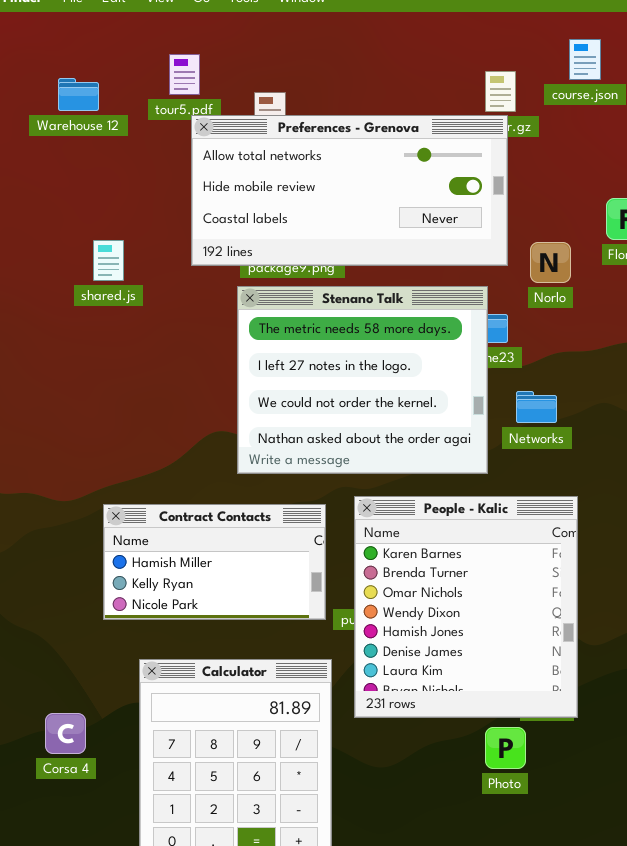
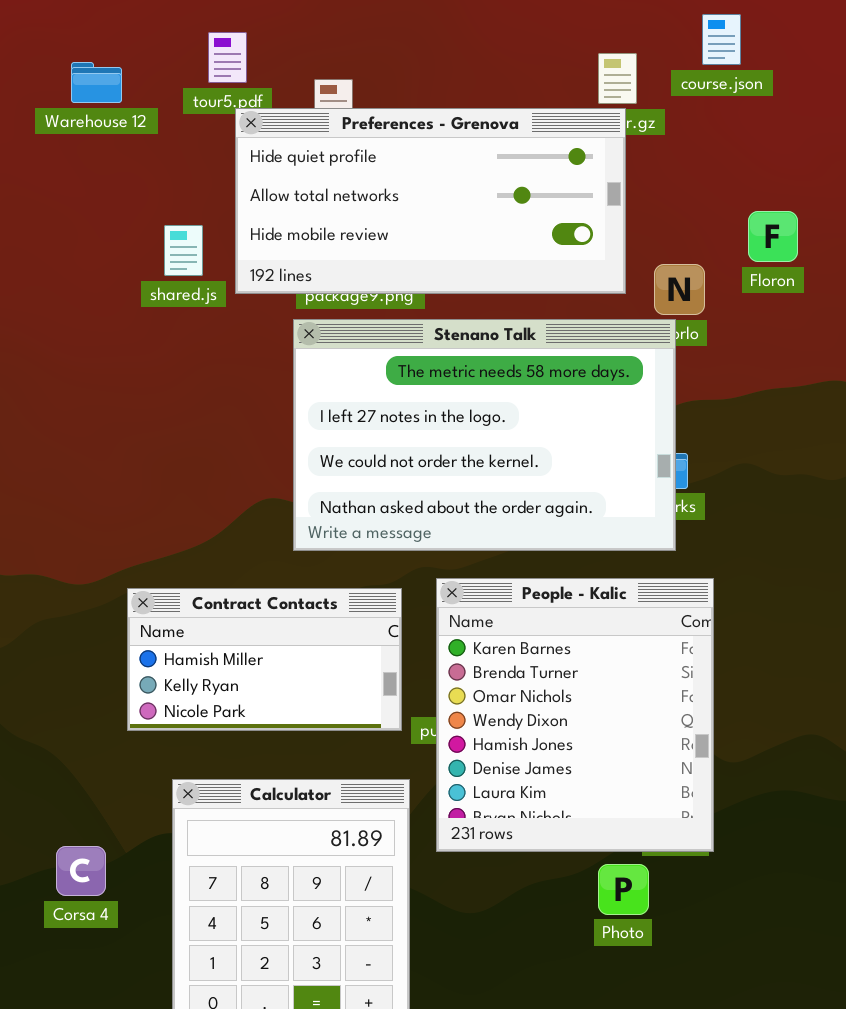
Preferences - Grenova: [191,115,508,266] -> [235,108,626,294], scrolled up 1 row
shared.js: [93,240,124,281] -> [164,225,203,276], moved
Stenano Talk: [237,286,488,474] -> [293,319,676,551], resized

